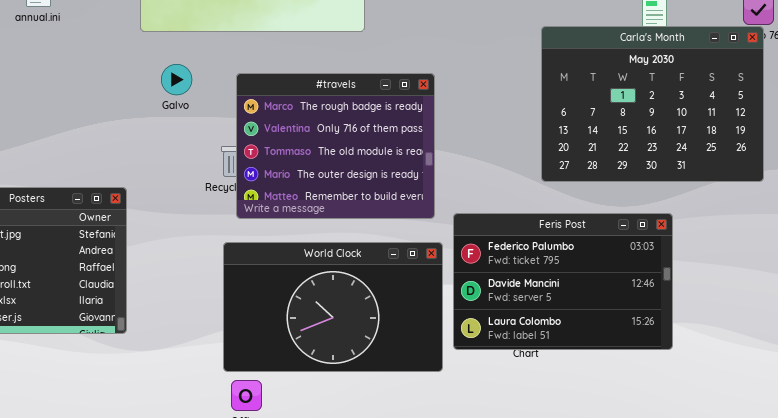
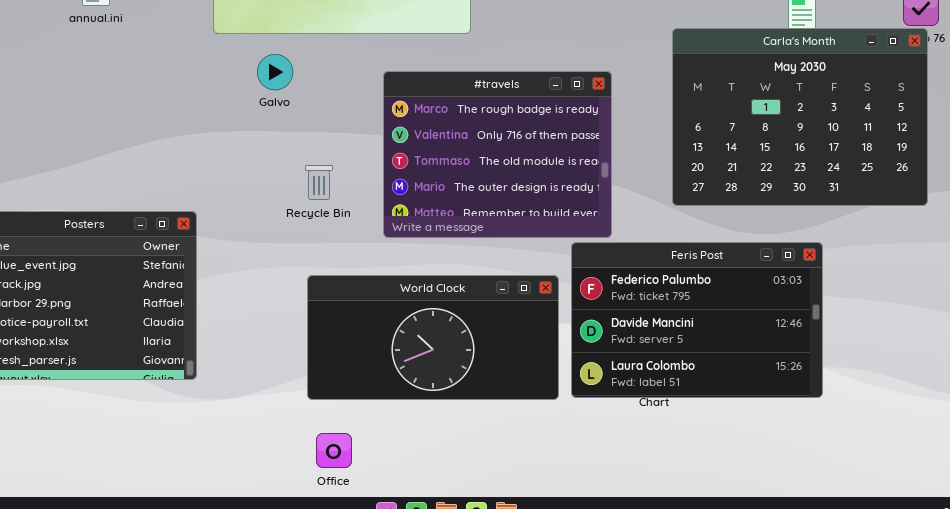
Galvo: [161,64,192,95] -> [257,54,293,90], moved
#travels: [236,73,435,219] -> [383,71,612,238], moved
World Clock: [223,242,443,372] -> [307,275,559,400], resized

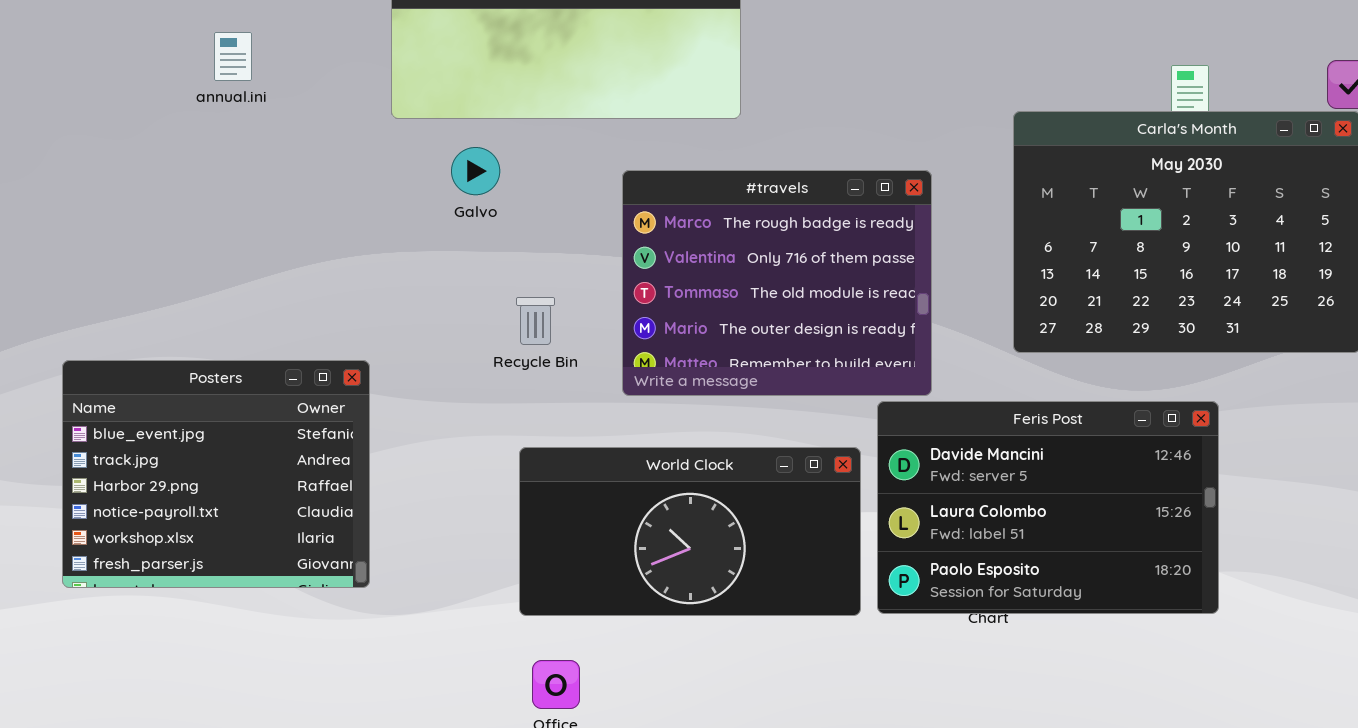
Feris Post: [571,242,823,398] -> [877,401,1219,614], scrolled down 1 row

